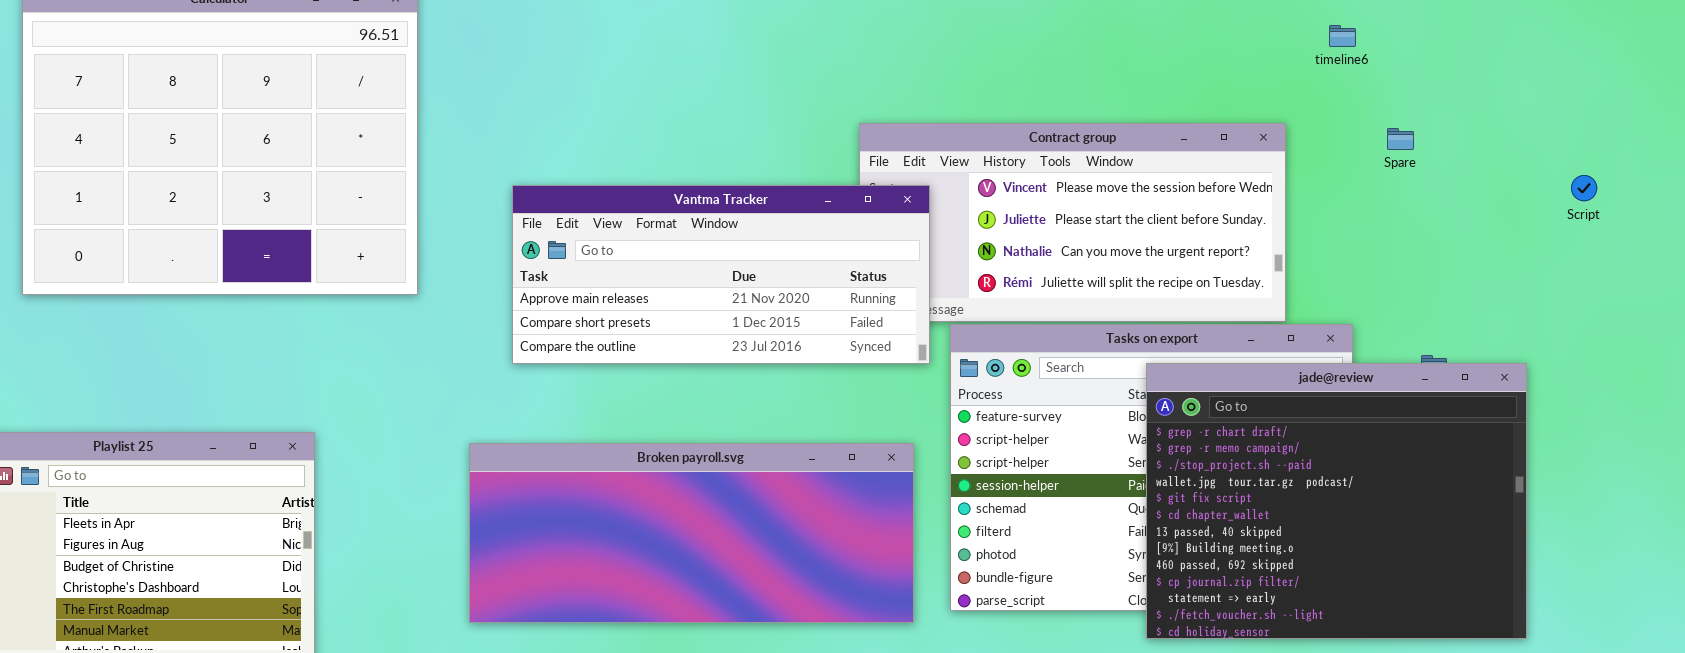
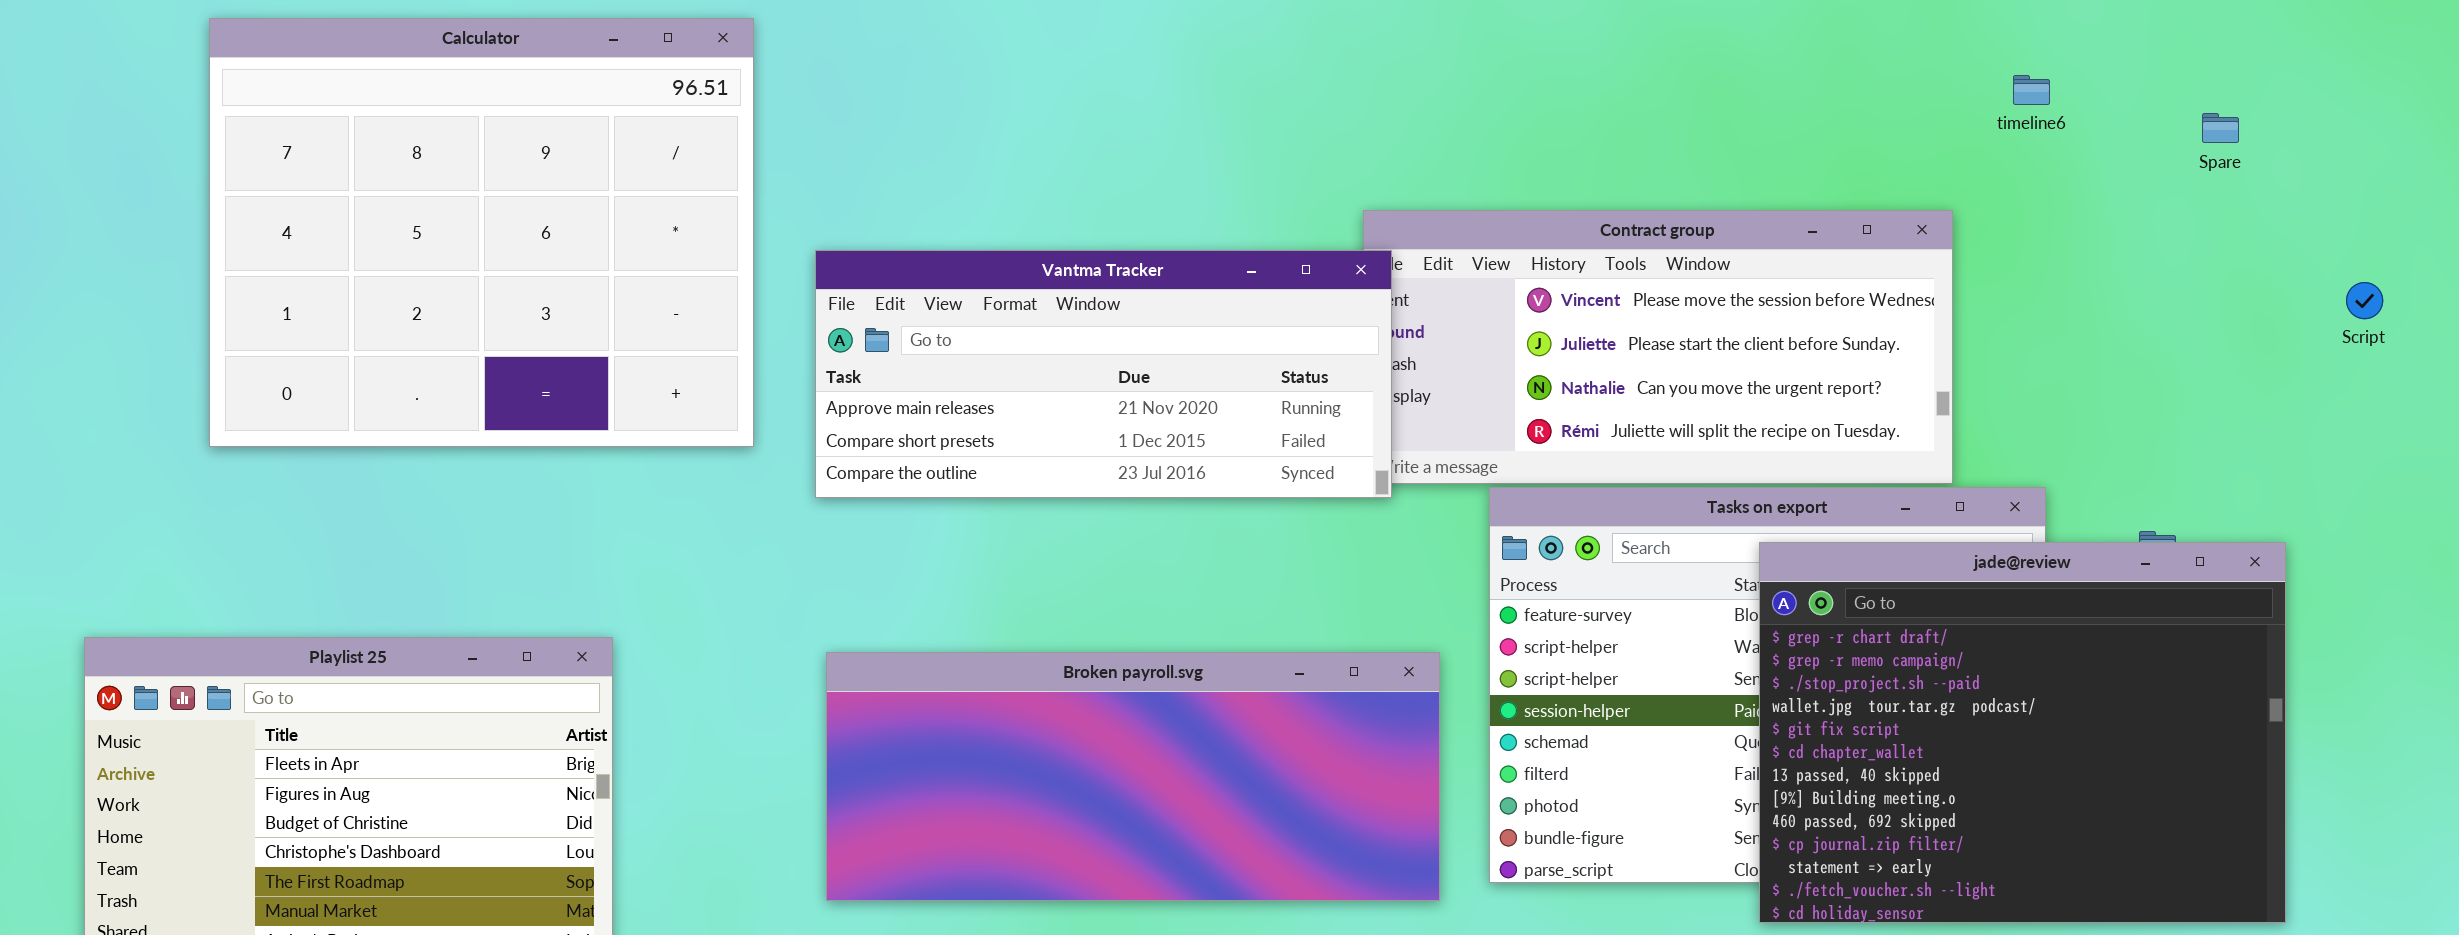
Spare: [1387,128,1414,150] -> [2202,113,2239,143], moved
Vantma Tracker: [512,185,930,364] -> [815,250,1392,498], moved

